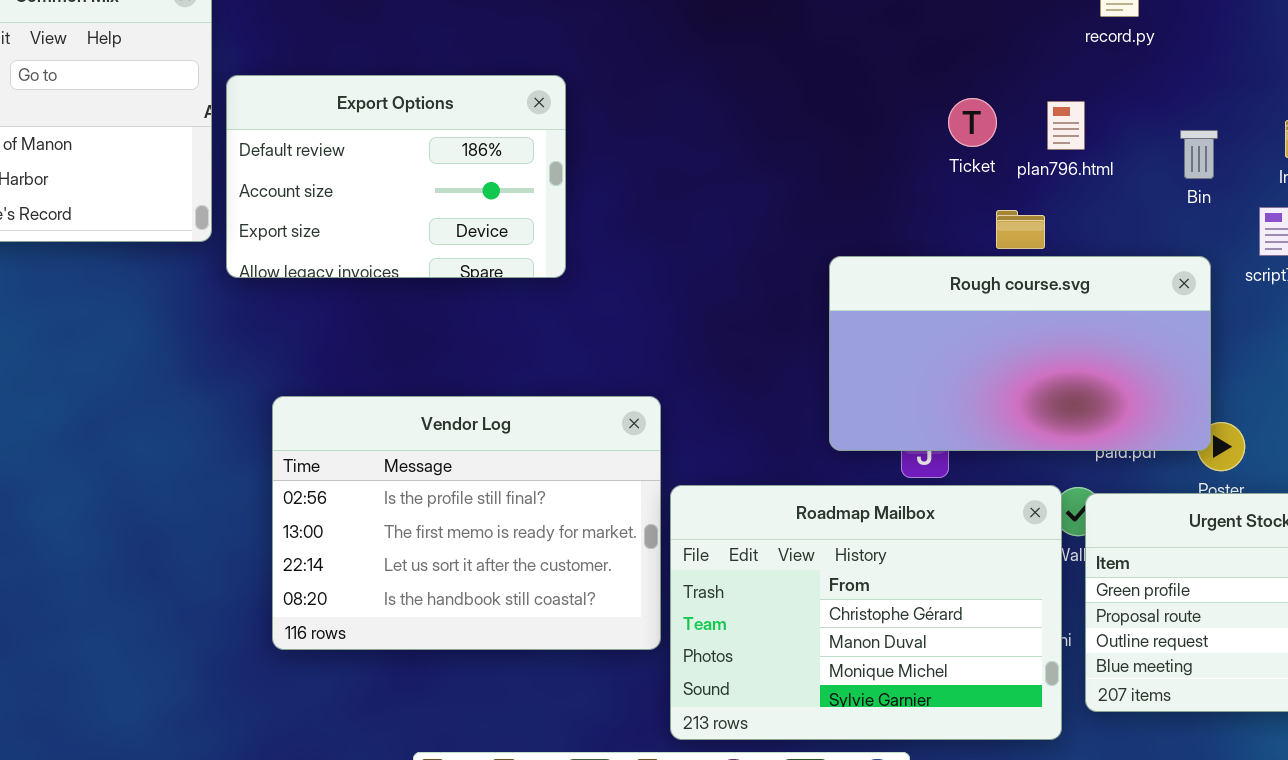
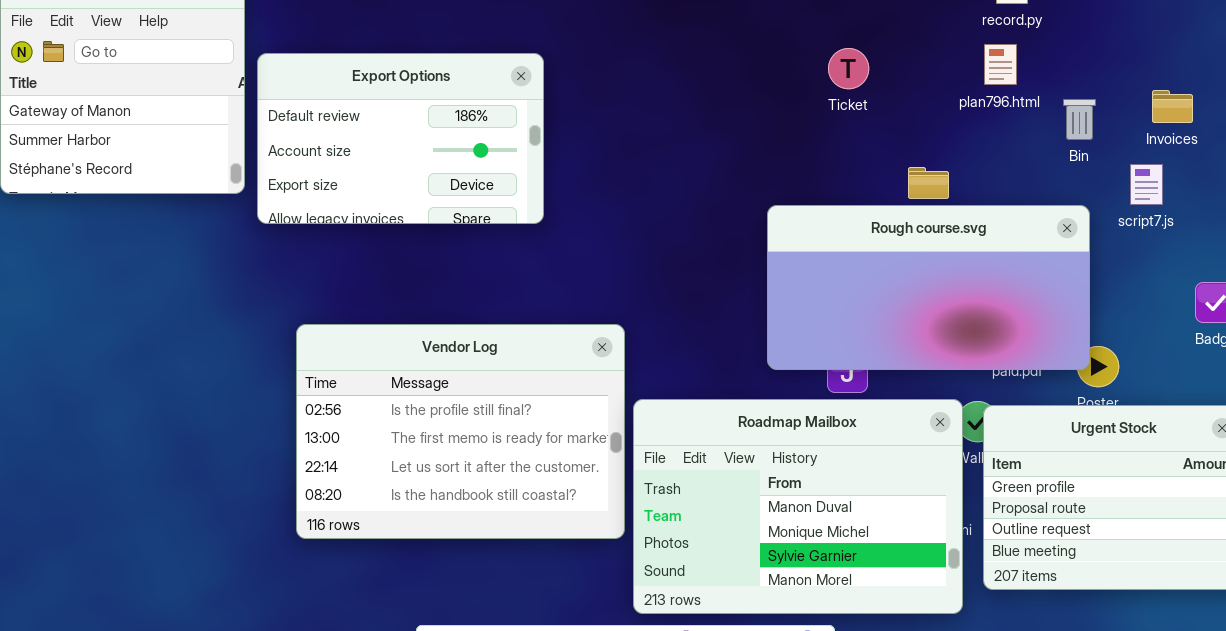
Ticket: [948,98,997,147] -> [828,48,869,89], moved
plan796.html: [1047,101,1085,150] -> [984,44,1017,85], moved
Roadmap Mailbox: [670,485,1062,740] -> [633,399,963,614], scrolled down 1 row

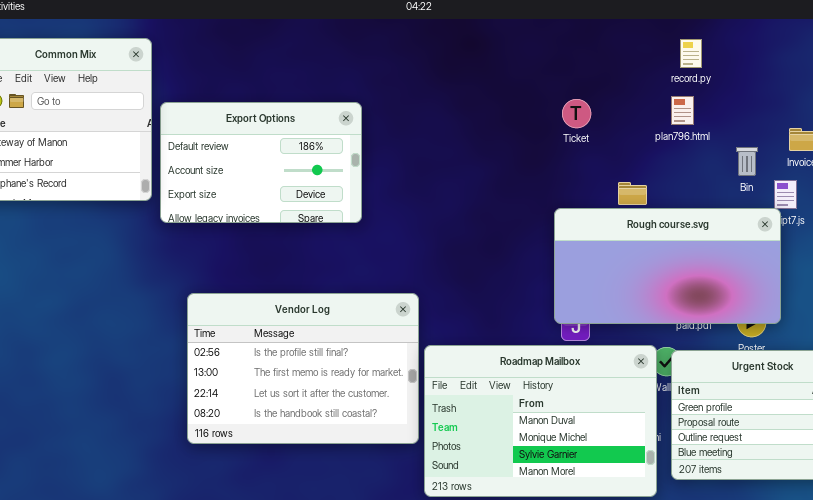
Bin: [1063,99,1096,140] -> [736,147,758,176], moved
Rough course.svg: [767,205,1090,370] -> [554,208,781,324], moved

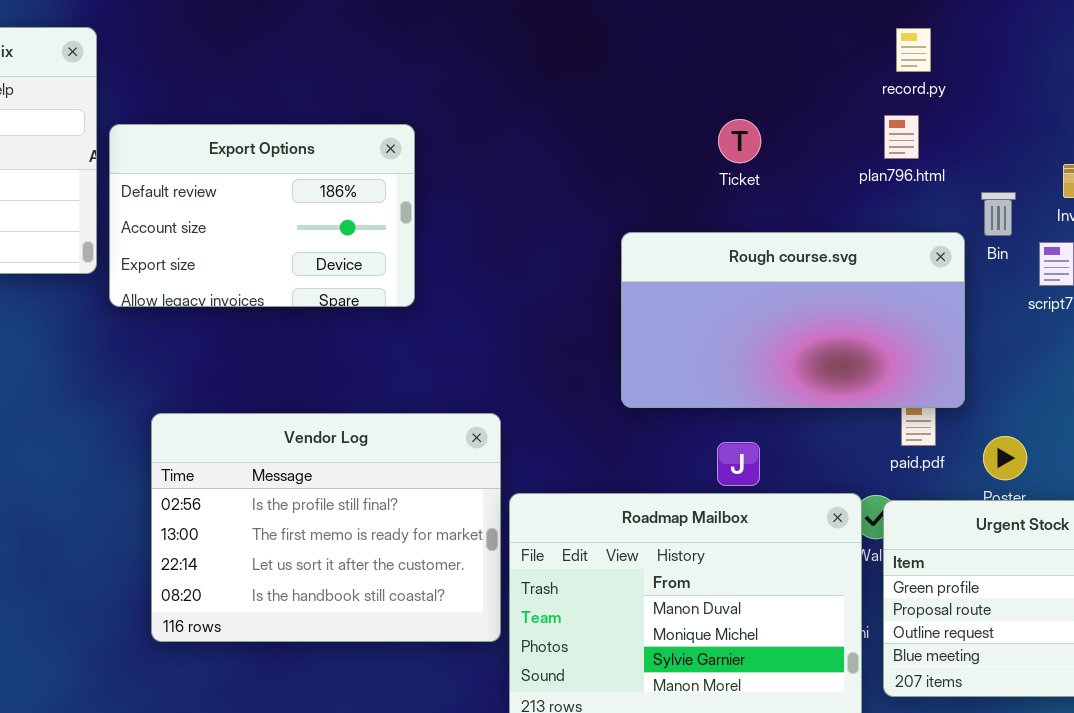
Rough course.svg: [554,208,781,324] -> [621,232,965,408], moved

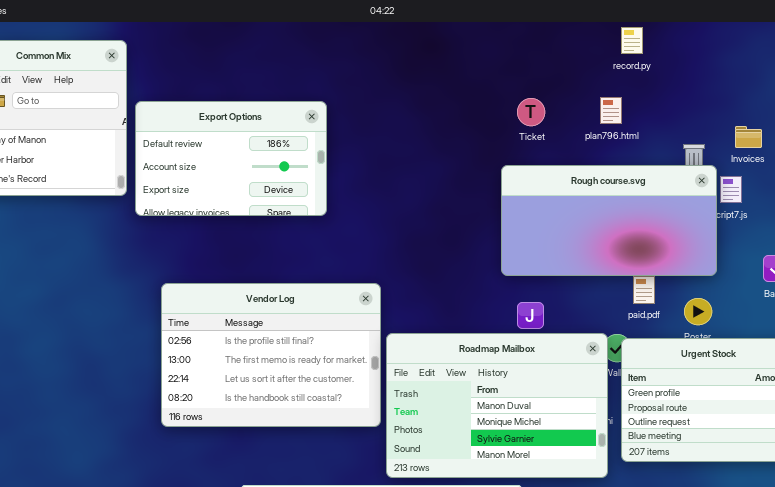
record.py: [896,28,931,72] -> [621,27,643,54], moved
plan796.html: [884,115,919,159] -> [600,97,622,124], moved
Rough course.svg: [621,232,965,408] -> [501,165,717,276], moved

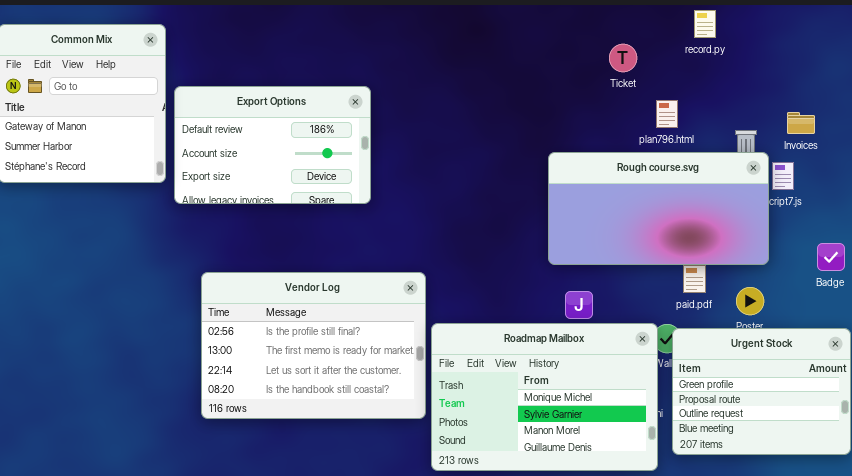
record.py: [621,27,643,54] -> [694,10,716,38], moved
plan796.html: [600,97,622,124] -> [656,100,678,128], moved
Ticket: [517,98,545,126] -> [609,44,637,72], moved
Roadmap Mailbox: [386,333,608,478] -> [431,323,658,471], scrolled down 1 row

